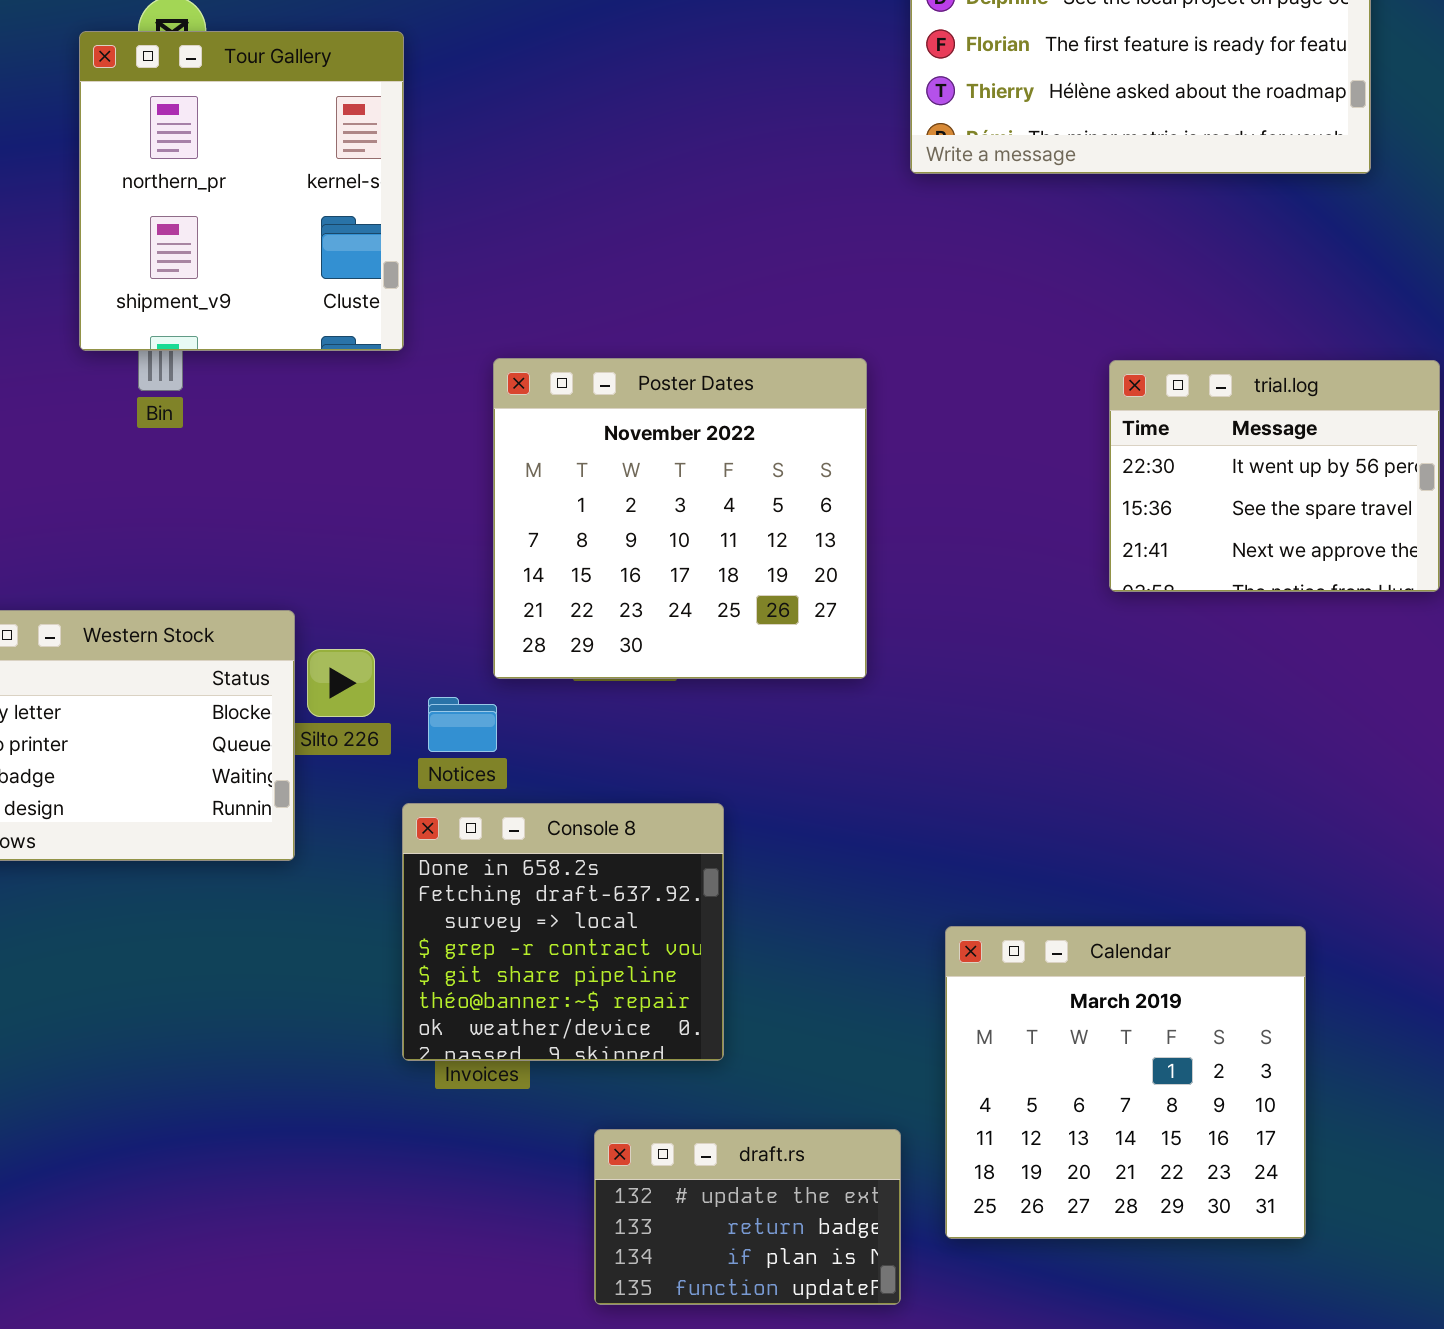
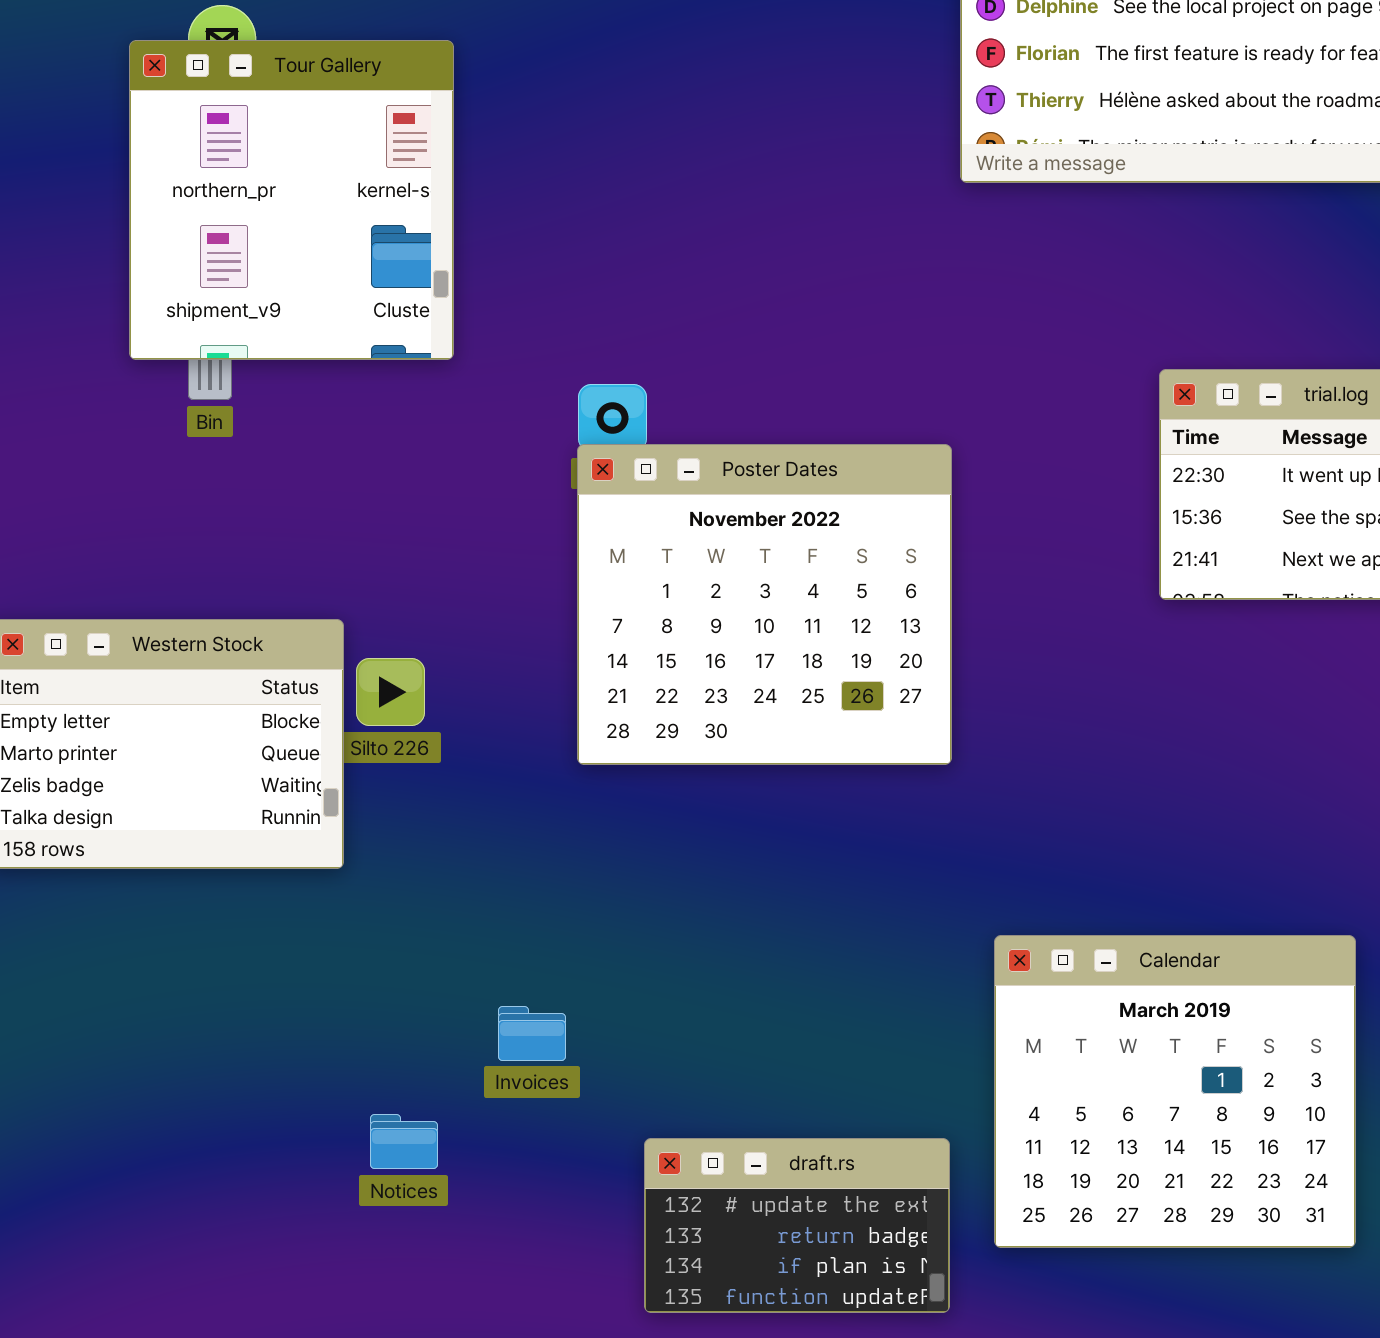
Poster Dates: [493,358,867,679] -> [577,444,952,765], moved
Notices: [428,697,497,752] -> [370,1114,438,1169], moved
Console 8: [402,803,724,1061] -> none, closed

